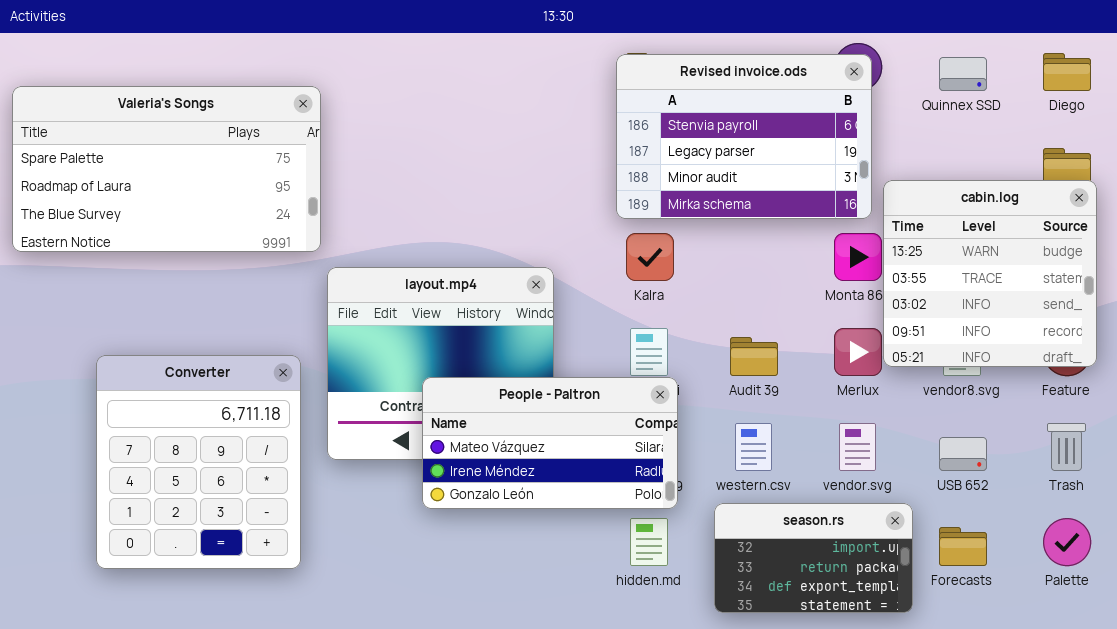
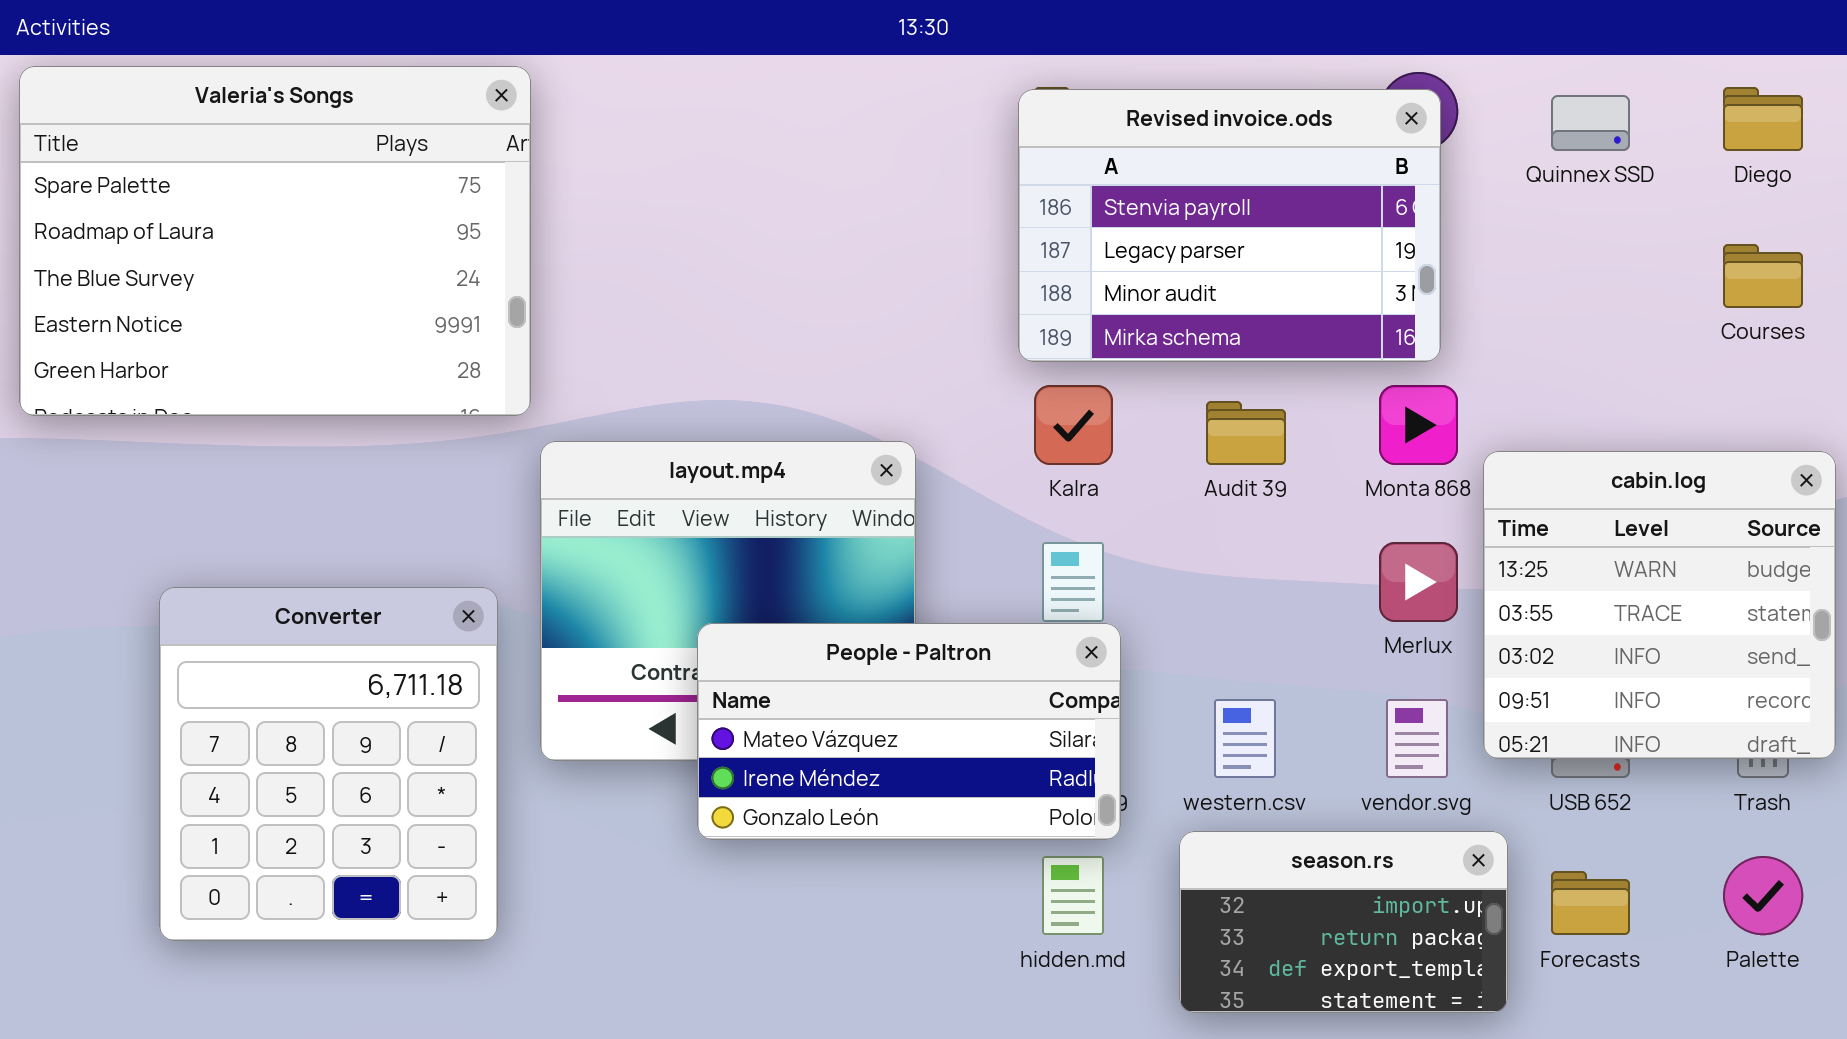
Valeria's Songs: [12,86,321,252] -> [19,66,531,416], resized
cabin.log: [883,180,1097,367] -> [1483,451,1836,759], moved
Audit 39: [730,337,778,376] -> [1206,401,1286,465], moved

